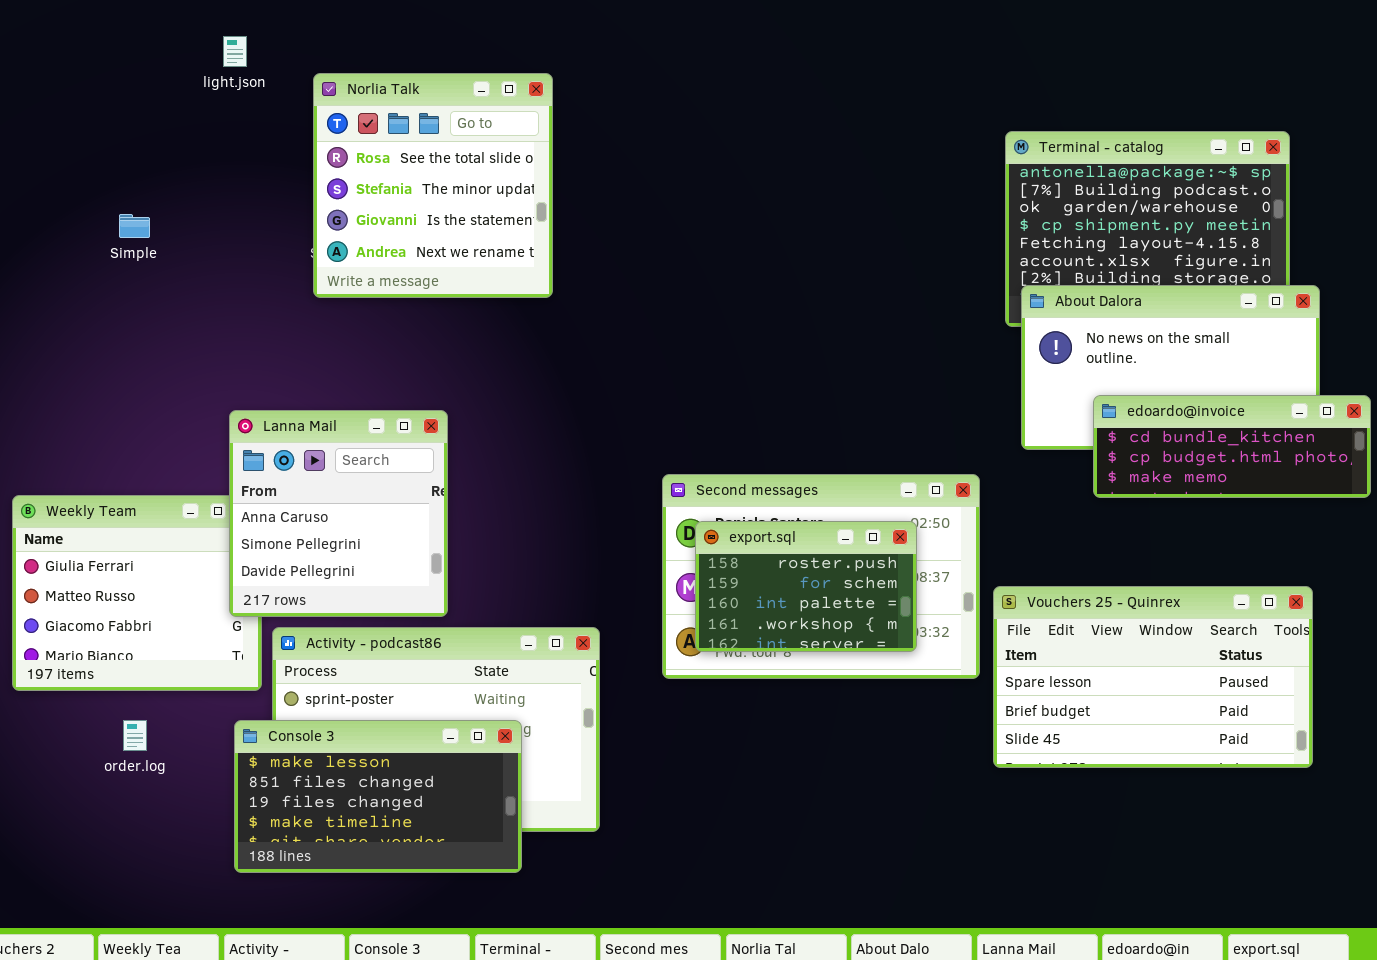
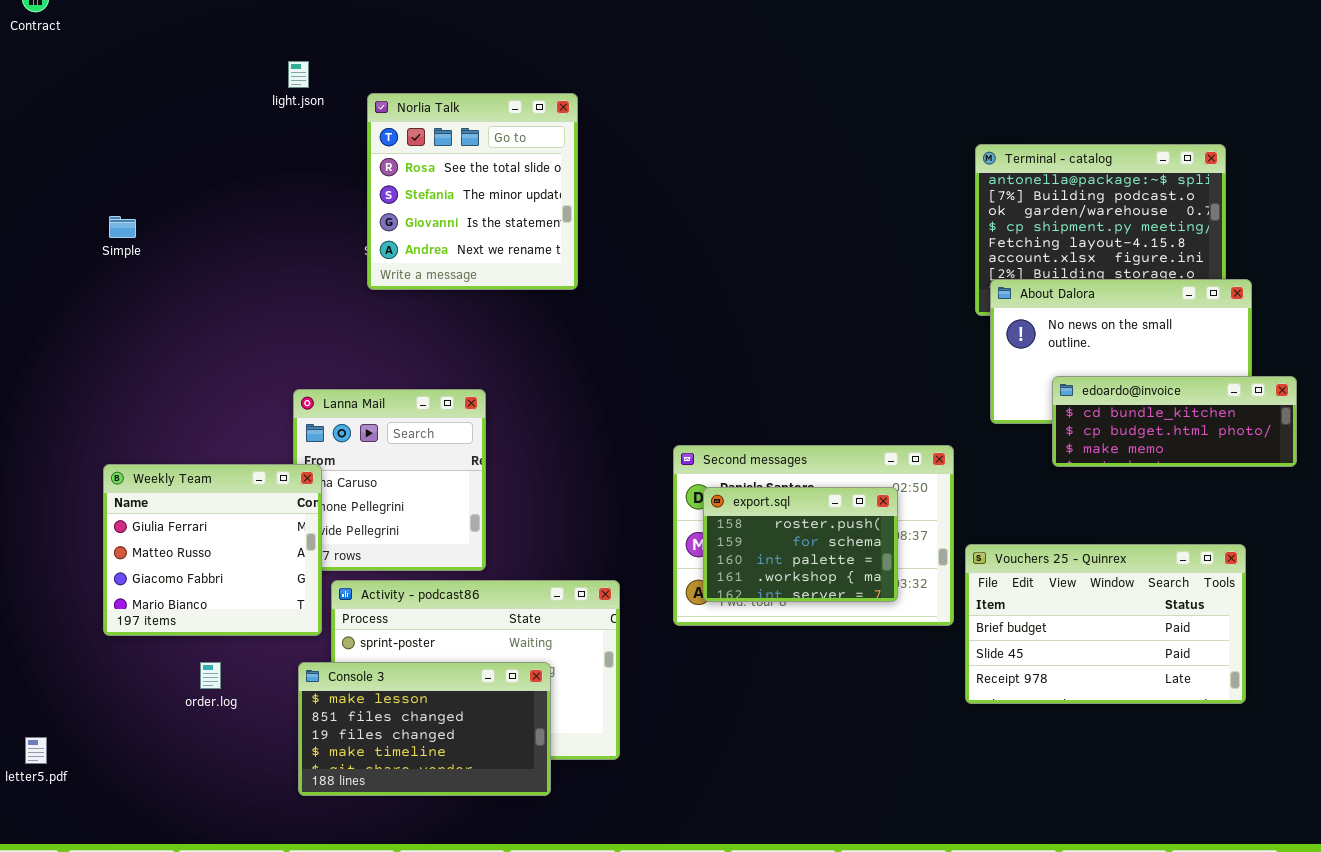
Simple: [119,214,150,238] -> [109,216,136,238], moved
Weekly Team: [12,495,262,691] -> [103,464,322,636], raised
Vouchers 25 - Quinrex: [993,586,1313,768] -> [965,544,1246,704], scrolled down 1 row

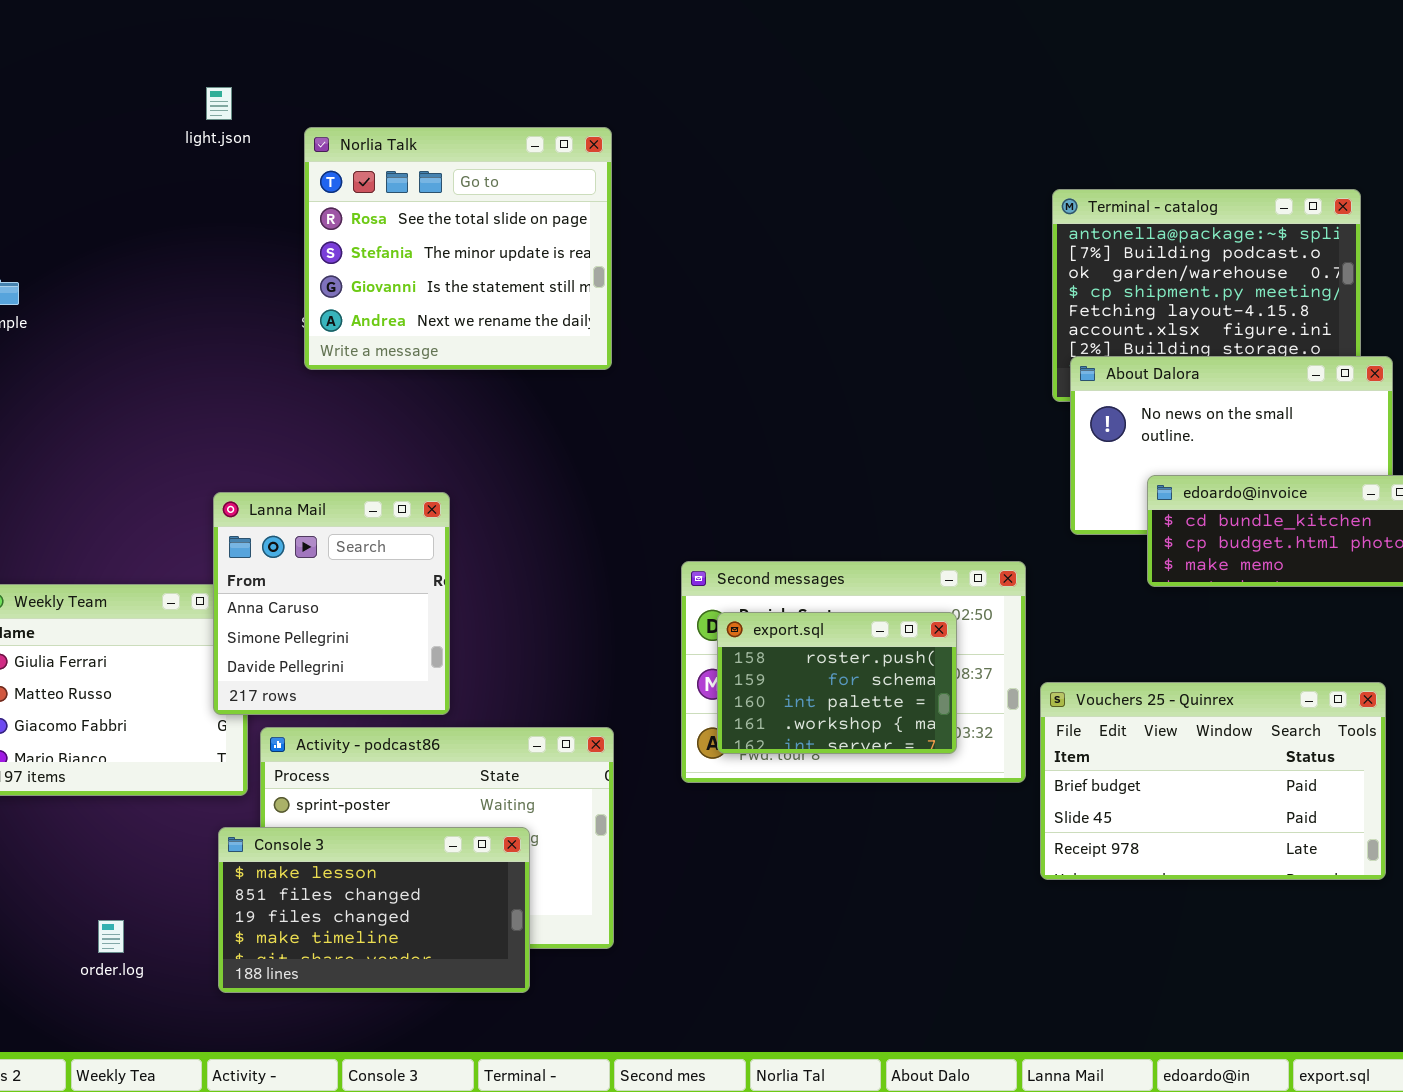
Norlia Talk: [367,93,578,290] -> [304,127,612,370], resized
Lanna Mail: [293,389,486,571] -> [213,492,450,715], raised
order.log: [200,662,221,689] -> [98,920,124,953], moved

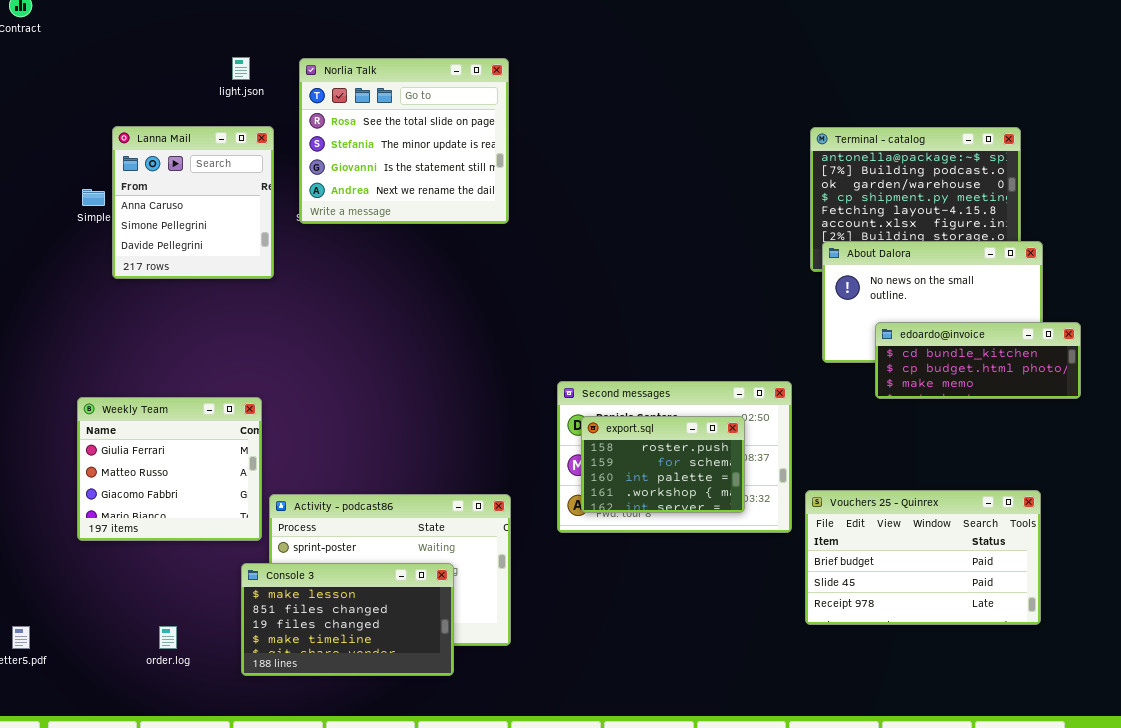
Norlia Talk: [304,127,612,370] -> [299,58,509,224], moved
Lanna Mail: [213,492,450,715] -> [112,126,274,279], moved
Vouchers 25 - Quinrex: [1040,682,1386,880] -> [805,490,1041,625], moved

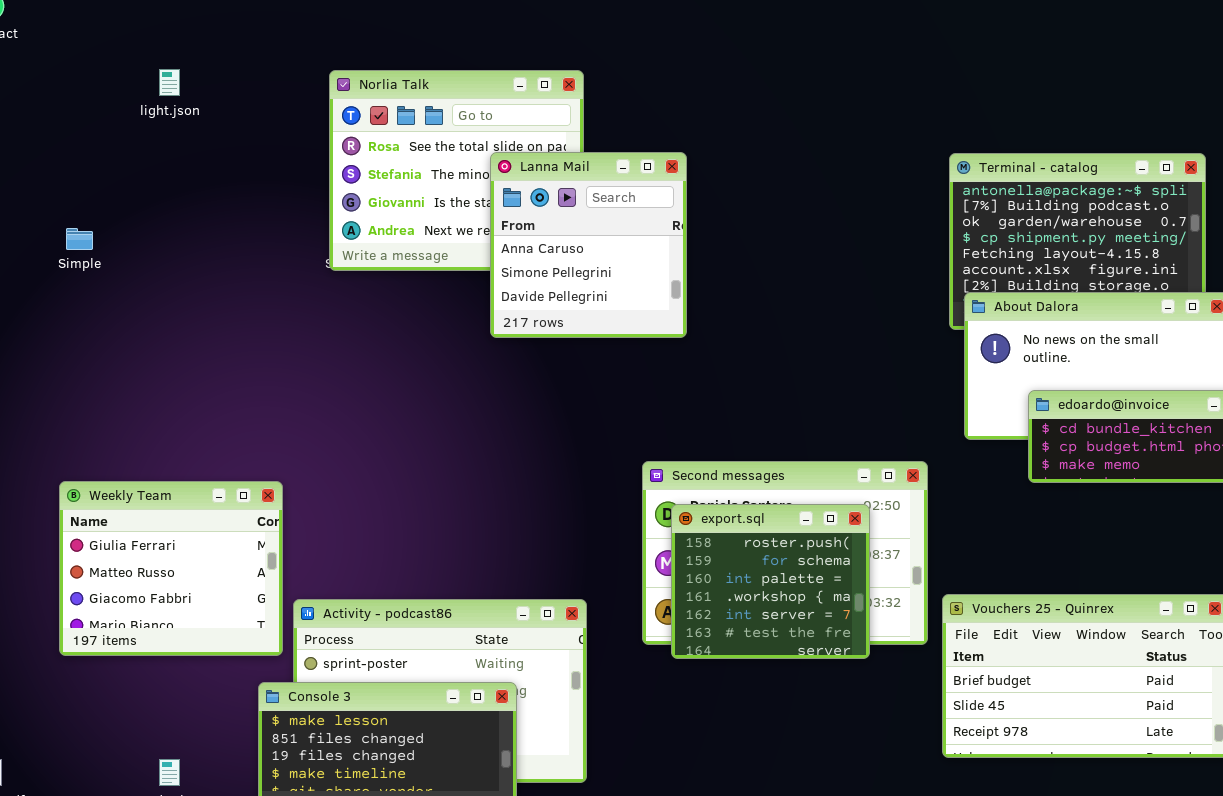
light.json: [232,57,250,80] -> [159,69,180,96], moved
Lanna Mail: [112,126,274,279] -> [490,152,687,338], moved
export.sql: [581,416,745,513] -> [671,504,870,659], resized

